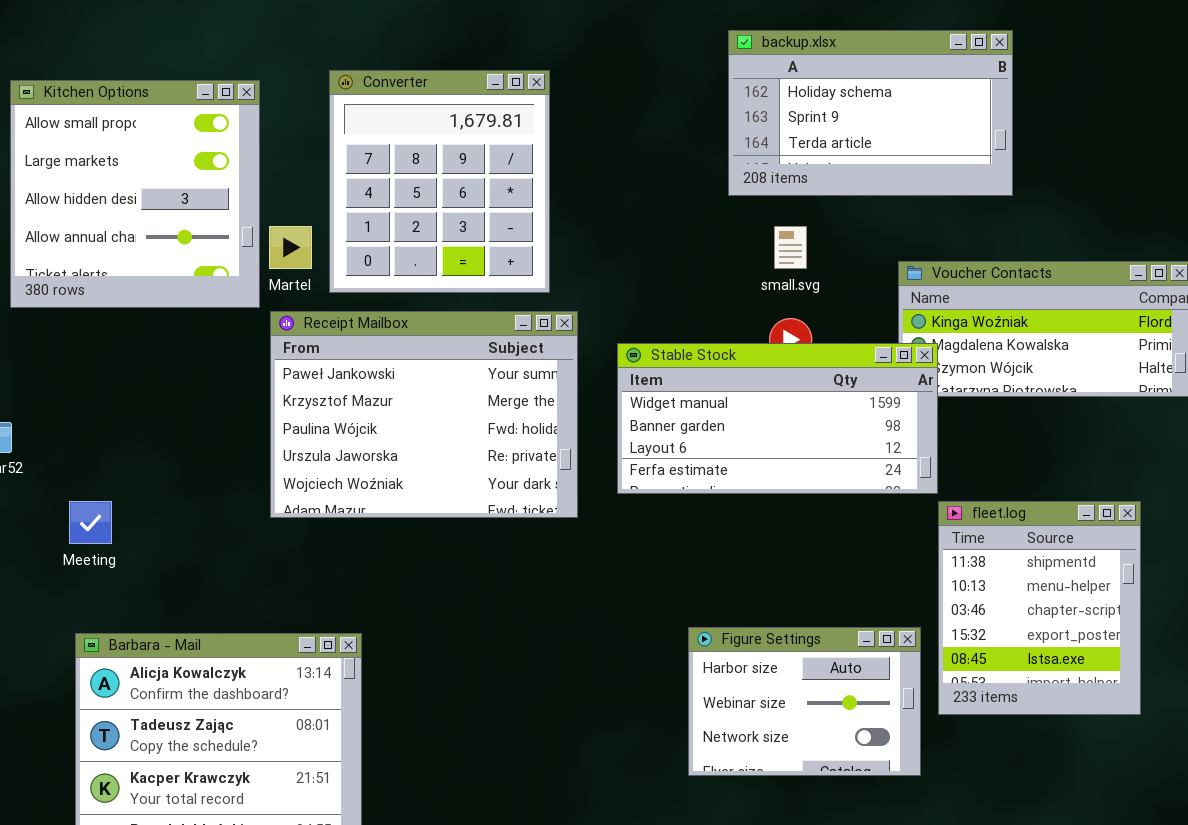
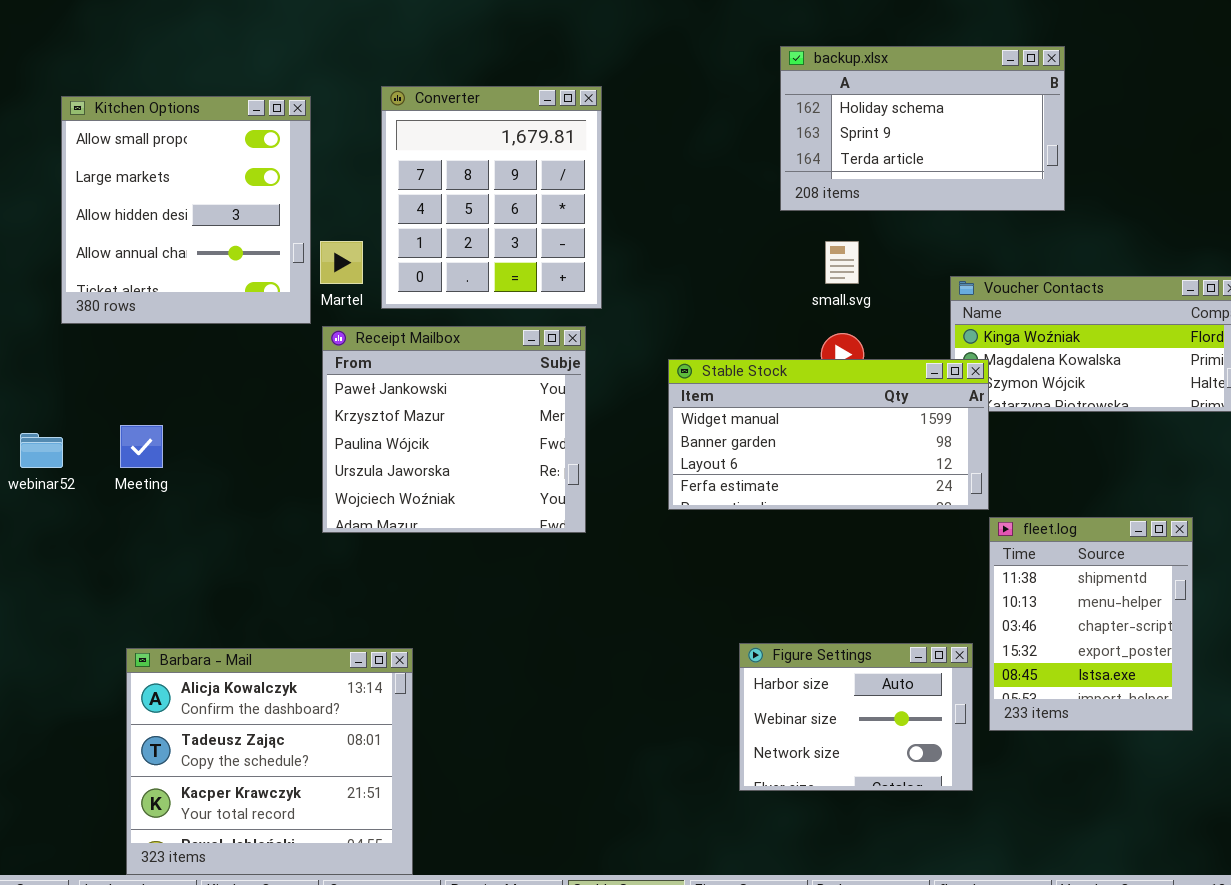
Receipt Mailbox: [270,311,578,518] -> [322,326,586,533], resized
Meeting: [69,501,112,544] -> [120,425,163,468], moved

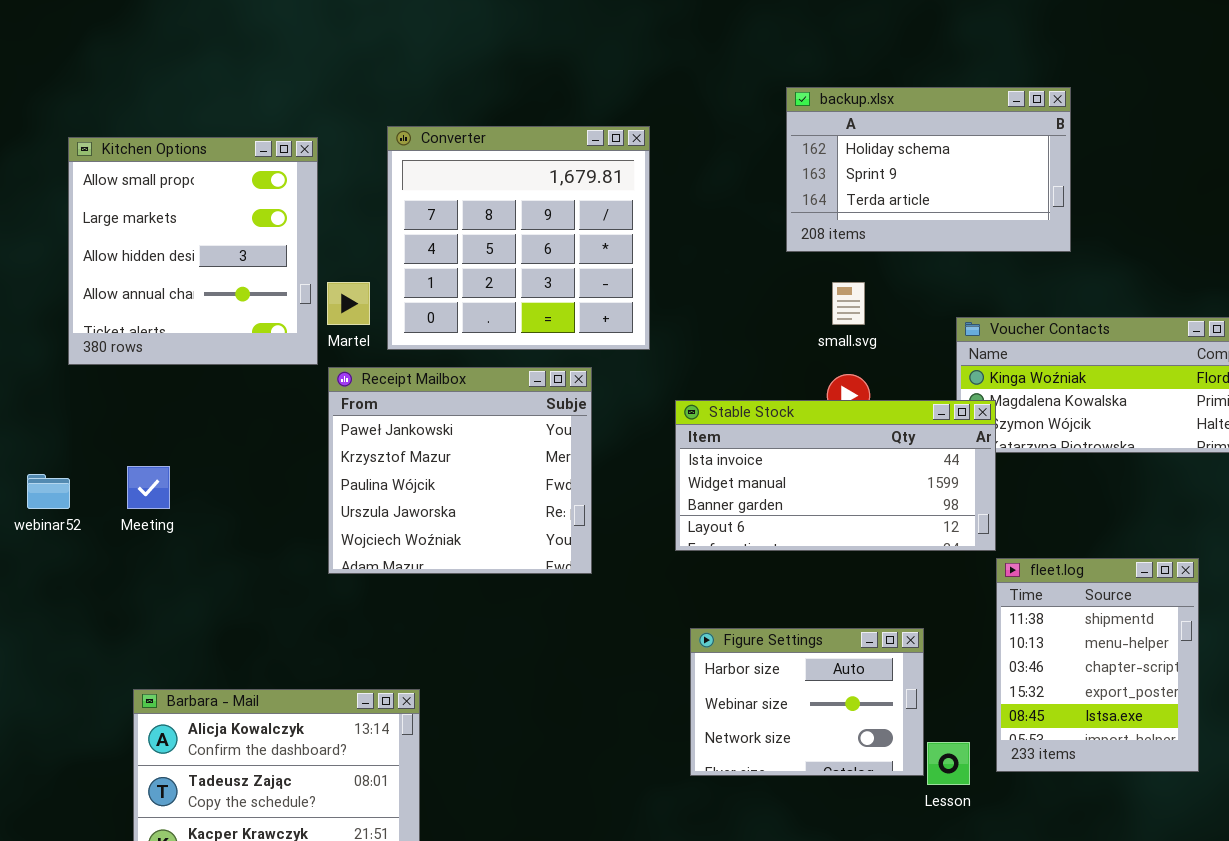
Converter: [381,86,602,309] -> [387,126,650,350], resized
Stable Stock: [668,359,989,510] -> [675,400,996,551], scrolled up 1 row
Figure Settings: [739,643,973,791] -> [690,628,924,776], moved

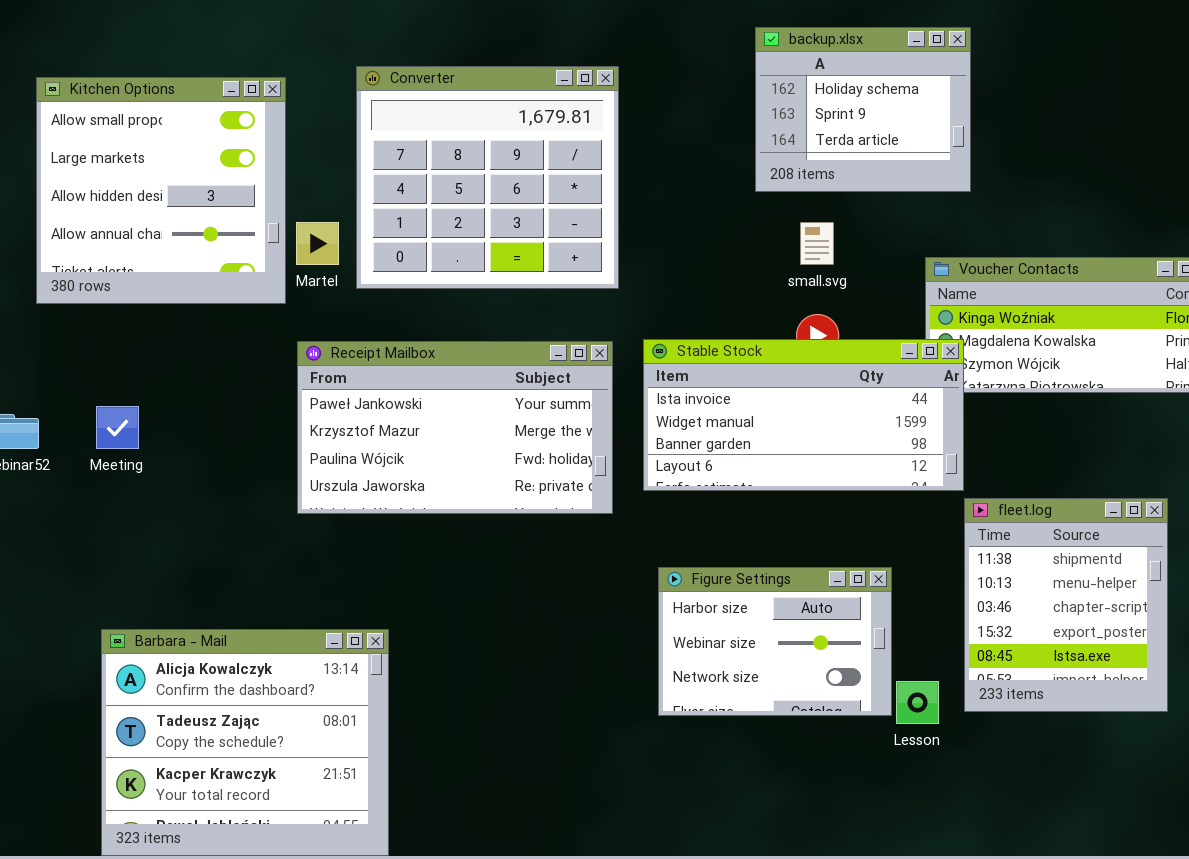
backup.xlsx: [786,87,1071,252] -> [755,27,971,192], resized
Receipt Mailbox: [328,367,592,574] -> [297,341,613,514], resized

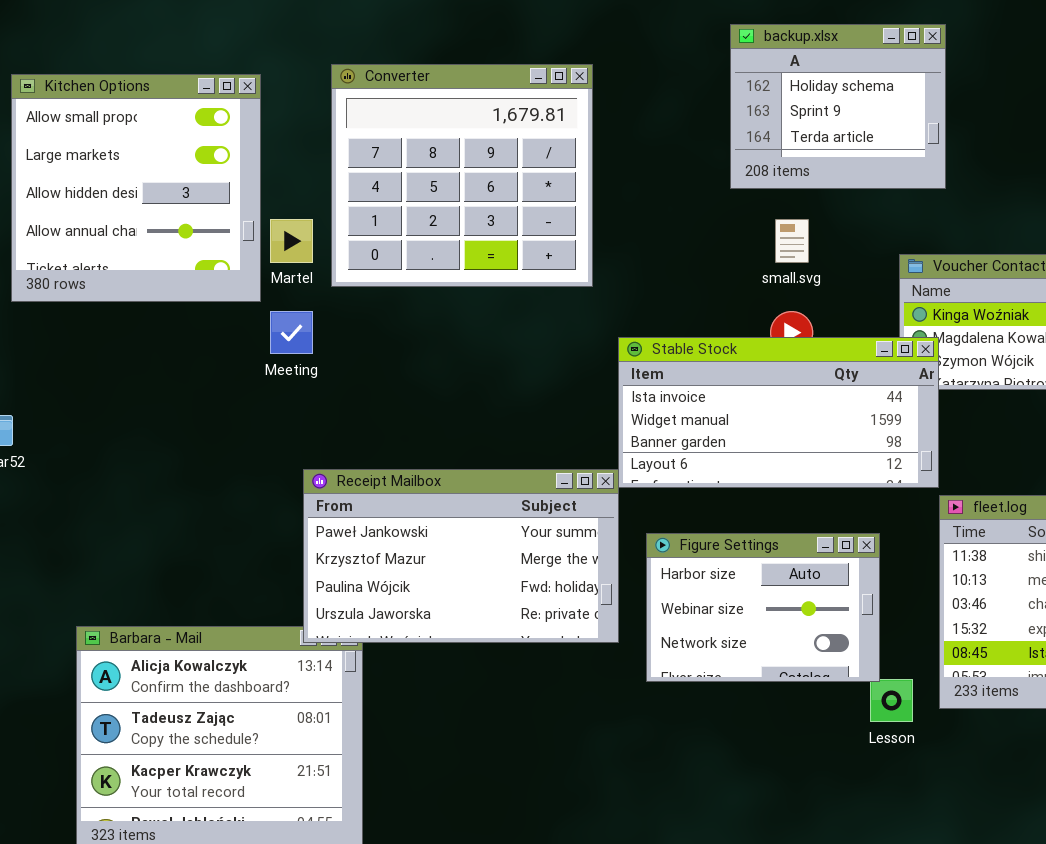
Receipt Mailbox: [297,341,613,514] -> [303,469,619,643], moved
Meeting: [96,406,139,449] -> [270,311,313,354], moved
Figure Settings: [658,567,892,716] -> [646,533,880,682], moved

